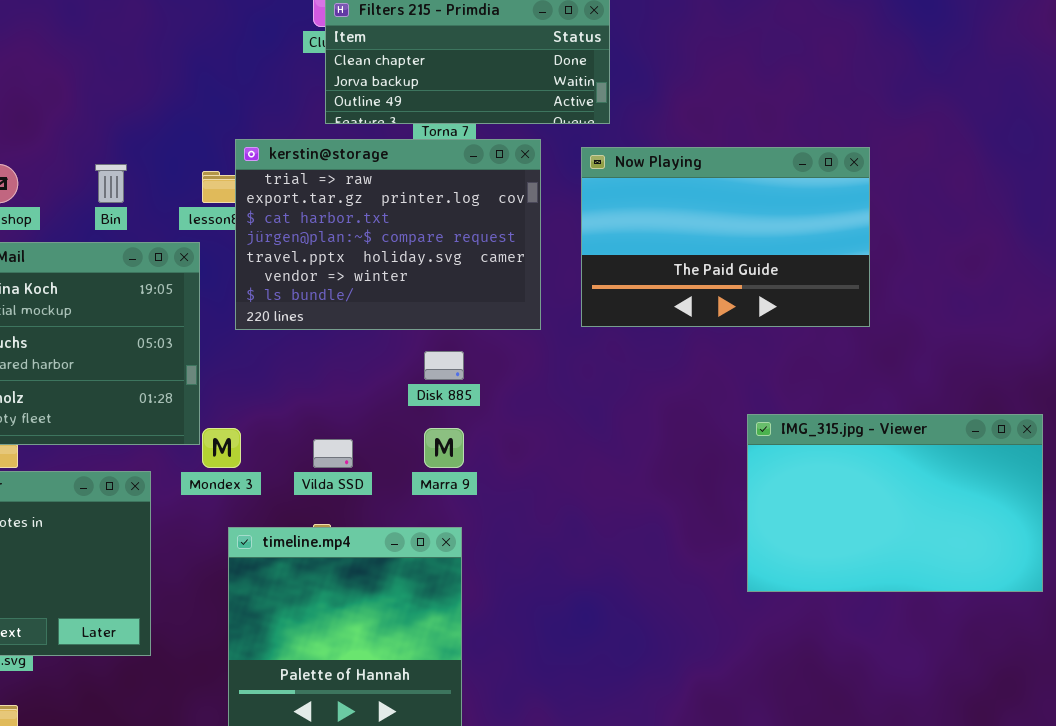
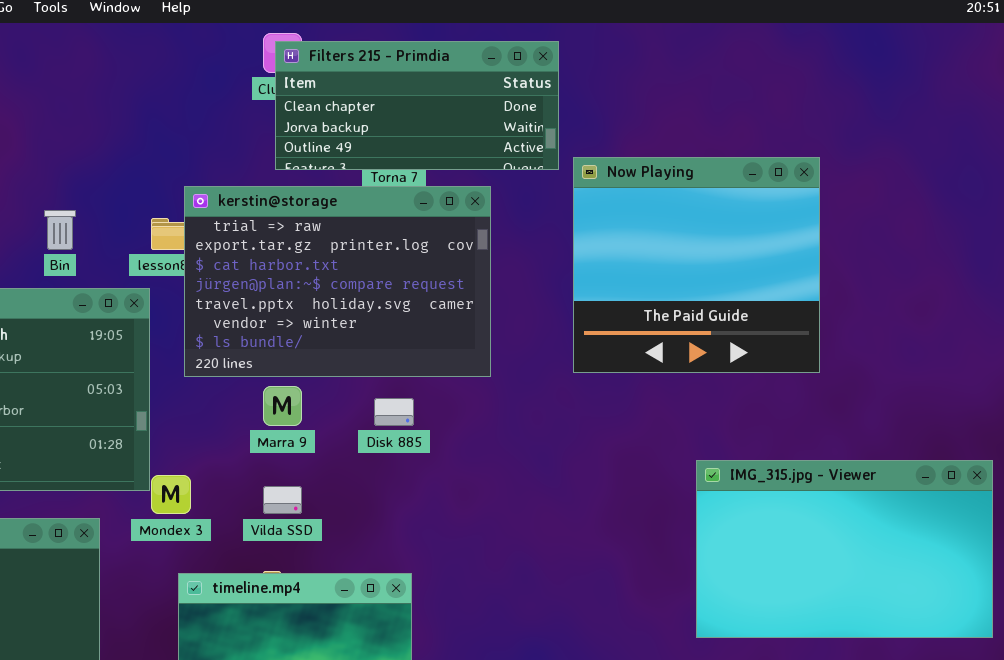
Now Playing: [581,147,870,327] -> [573,157,820,373], resized
Marra 9: [424,428,464,468] -> [263,386,302,426], moved

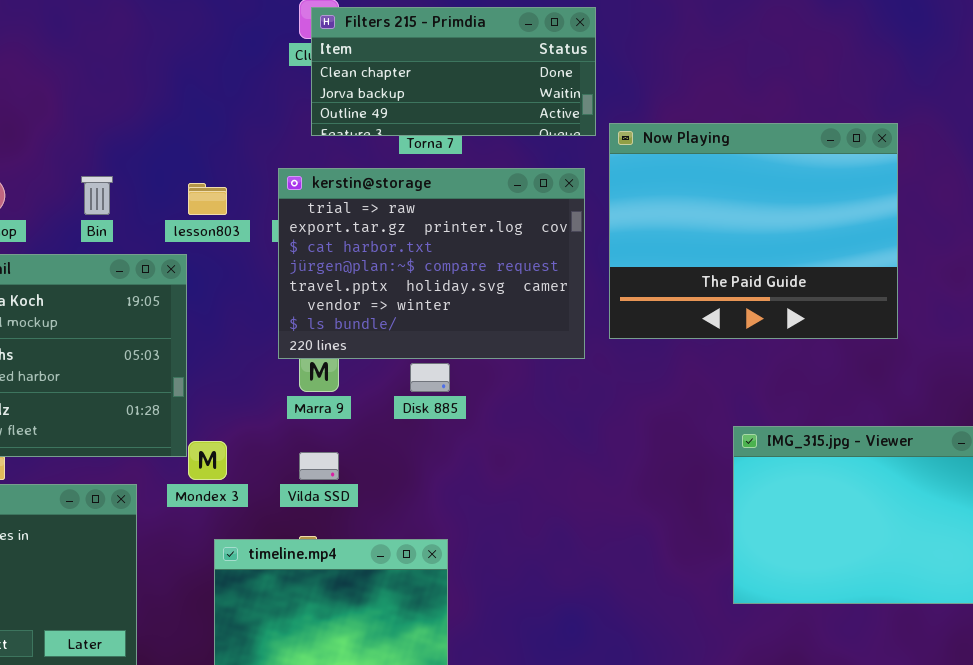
Now Playing: [573,157,820,373] -> [609,123,898,339], resized
kerstin@storage: [184,186,491,377] -> [278,168,585,359], moved

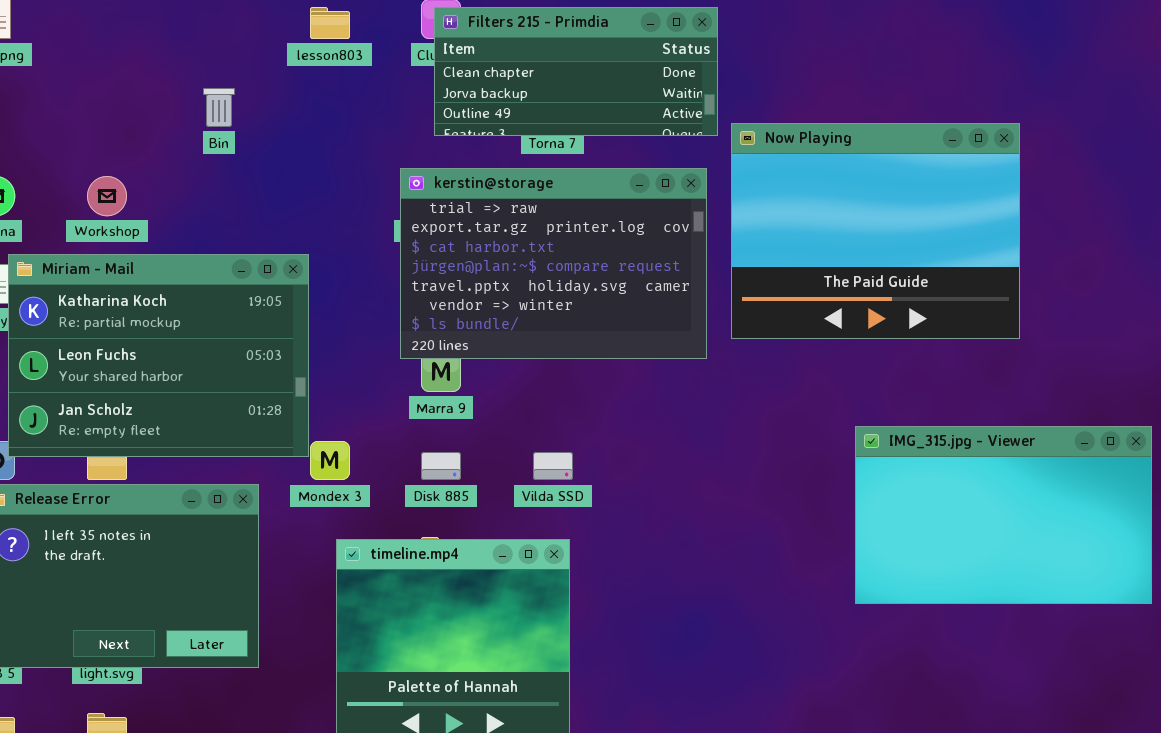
Bin: [81,176,113,215] -> [203,88,235,127], moved
lesson803: [188,183,227,215] -> [310,7,350,39], moved
Disk 885: [410,363,450,392] -> [421,452,461,480], moved
Vilda SSD: [299,452,339,480] -> [533,452,573,480], moved

